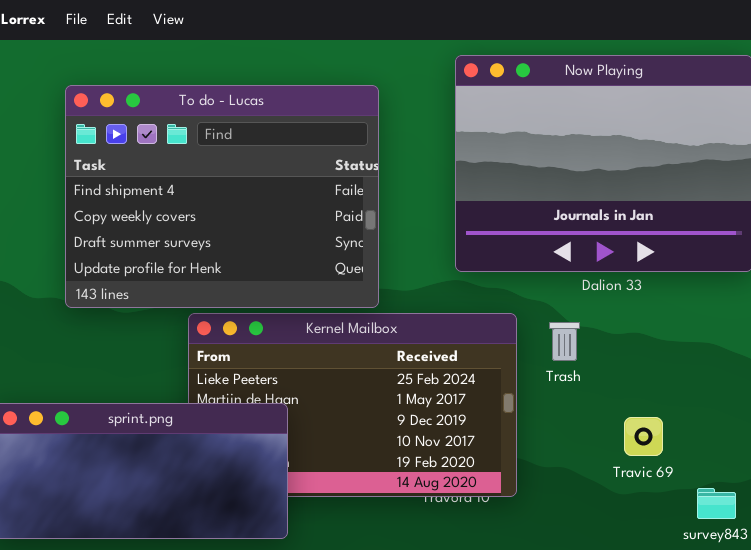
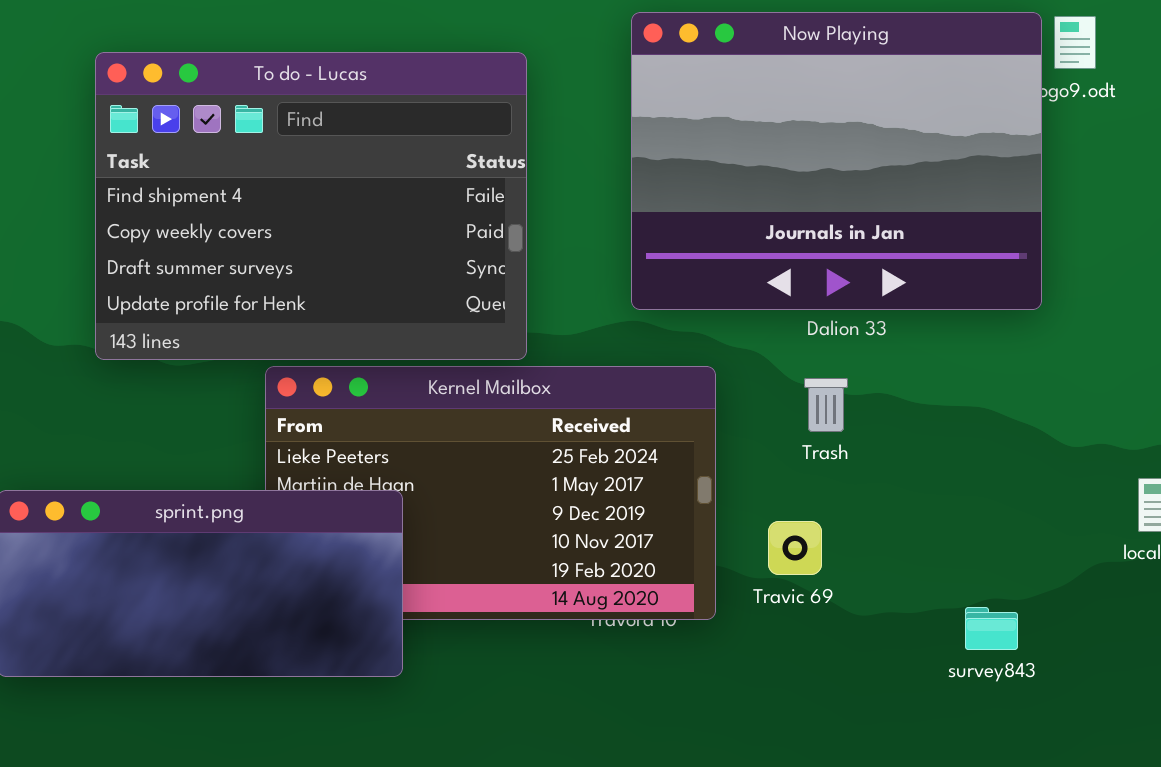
Trash: [549,322,580,361] -> [804,378,848,432], moved
Travic 69: [624,417,663,456] -> [768,521,822,575], moved

